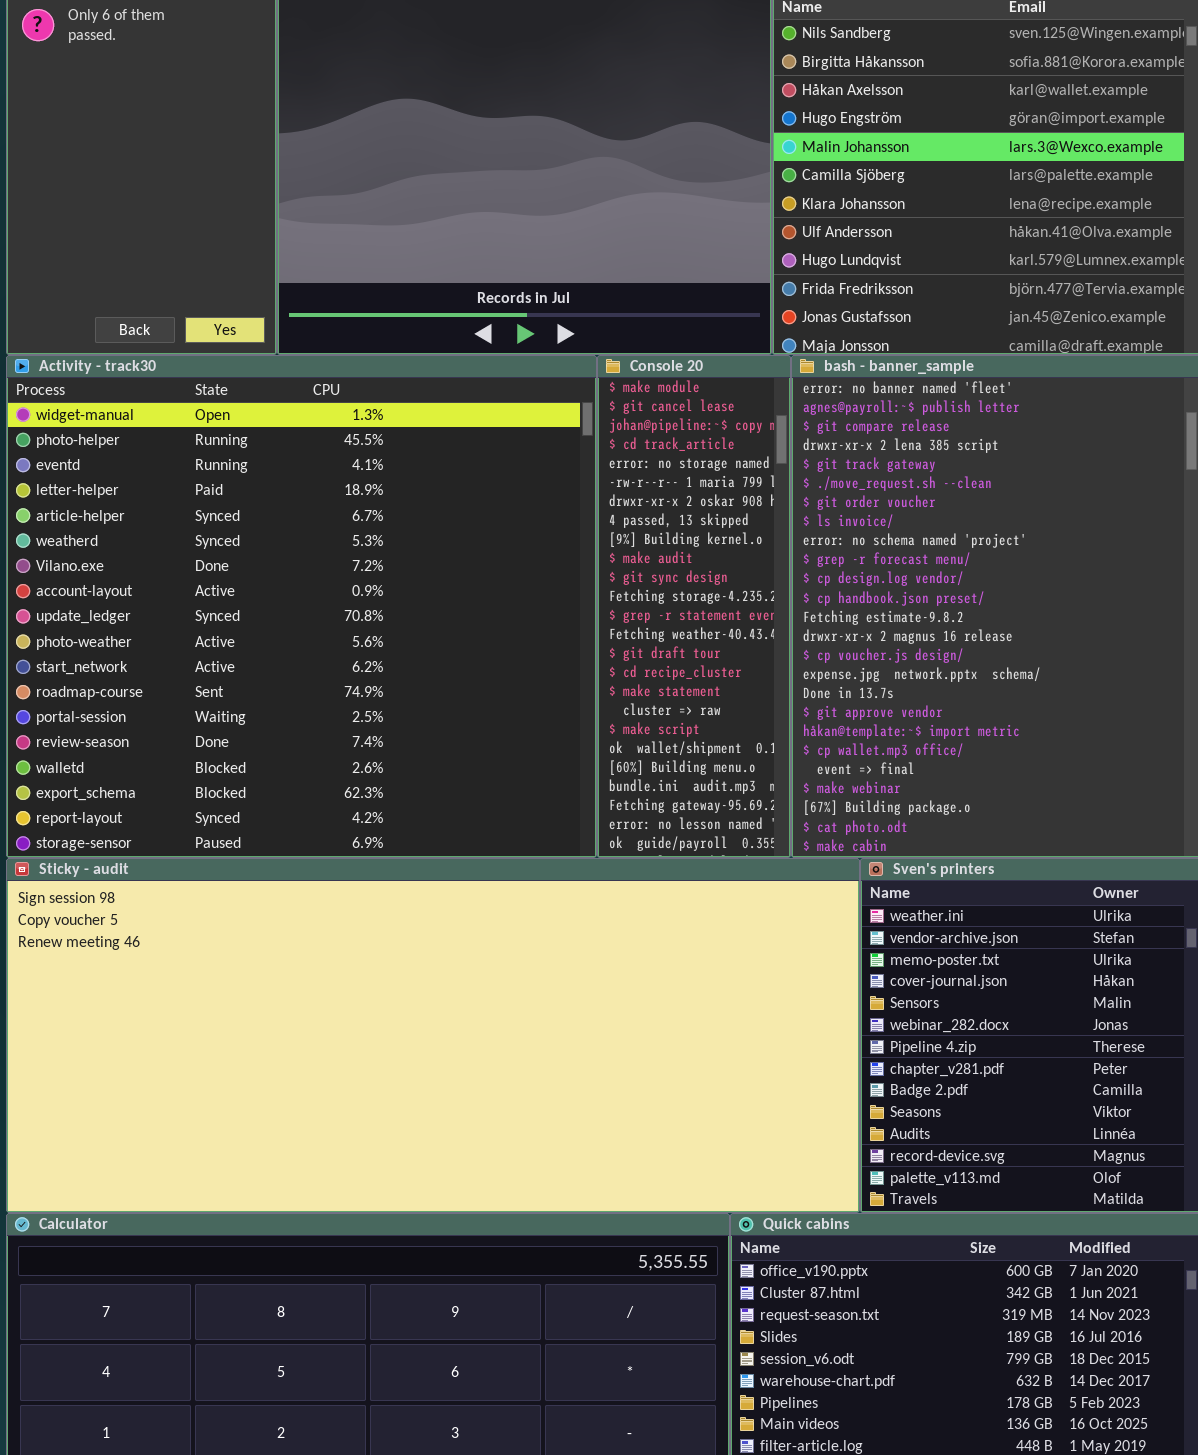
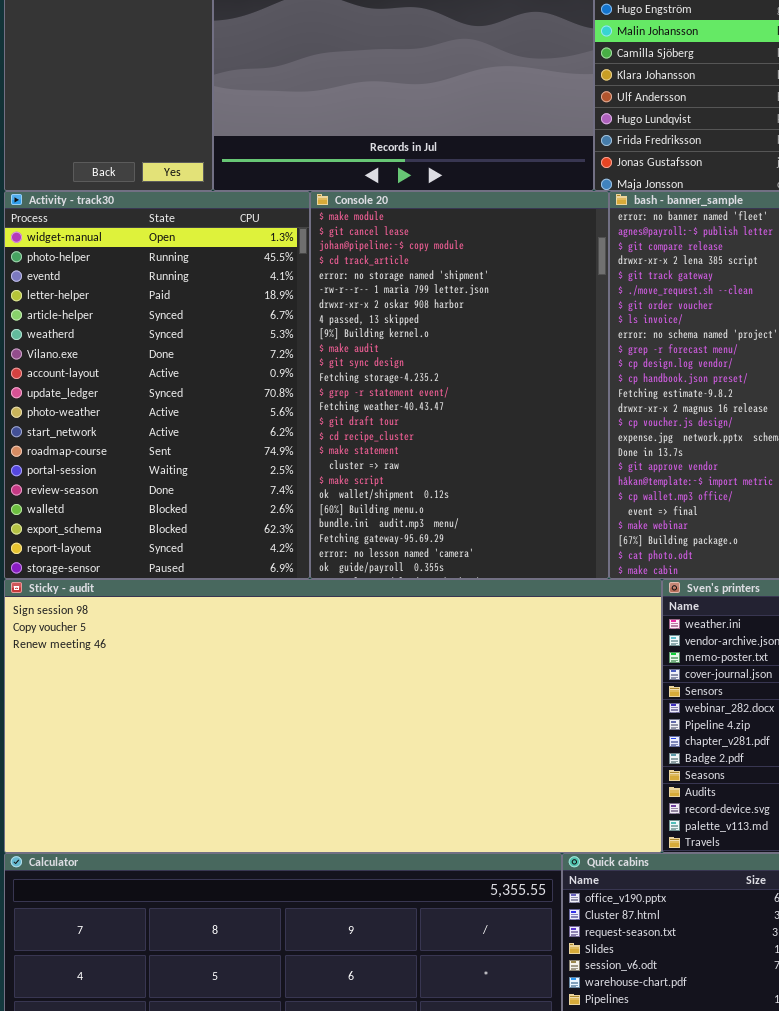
Activity - track30: [6,355,597,858] -> [4,191,310,579], resized
Console 20: [597,355,791,858] -> [310,191,609,579], resized

